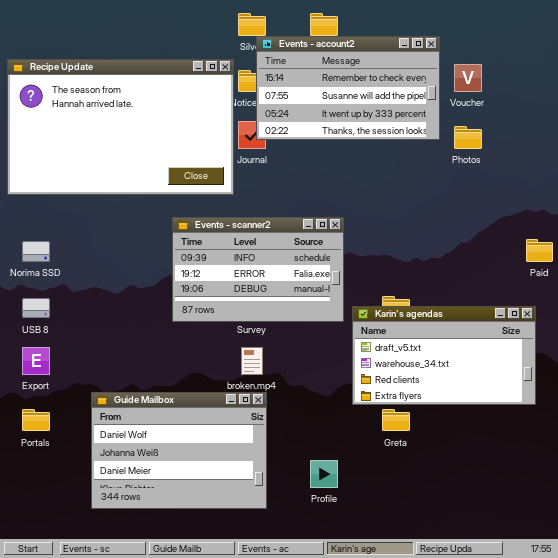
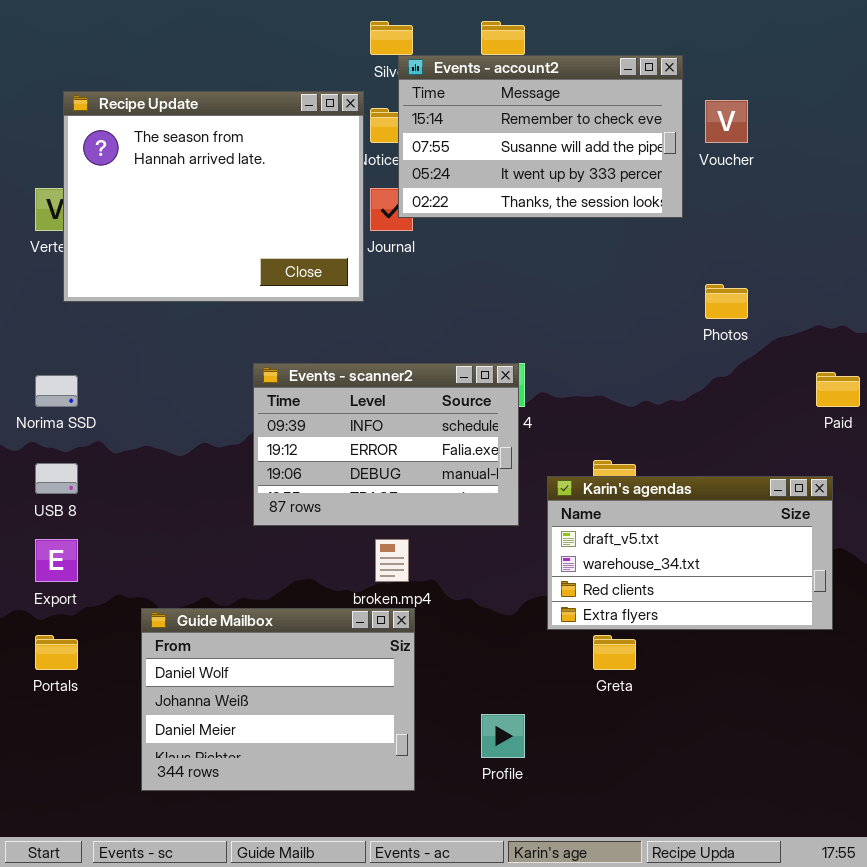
Recipe Update: [7,59,234,195] -> [63,91,364,302], resized
Photos: [454,126,482,149] -> [705,284,748,319], moved
Events - scanner2: [172,217,344,322] -> [253,363,519,526], moved

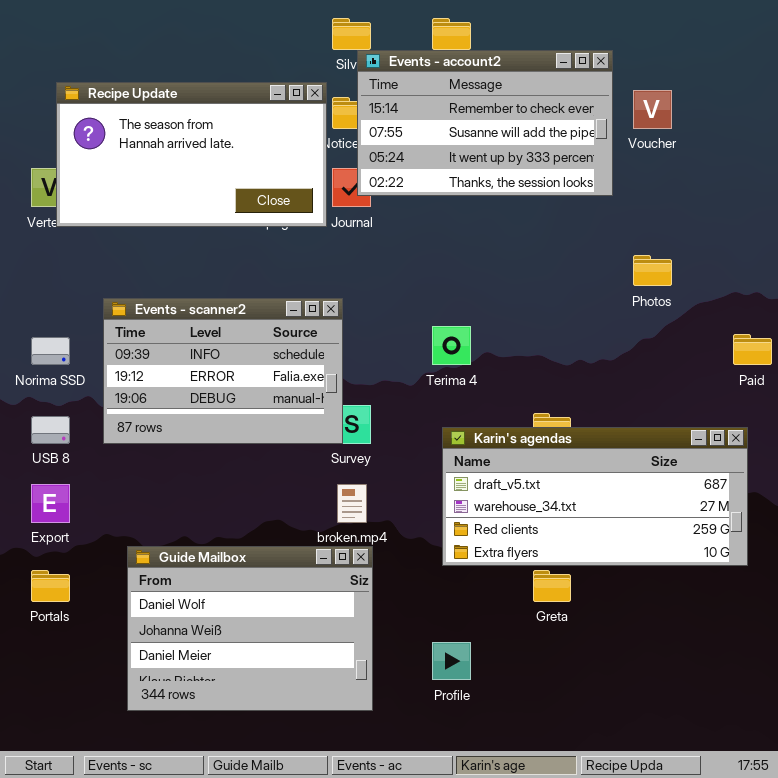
Recipe Update: [63,91,364,302] -> [56,82,327,227], resized
Events - scanner2: [253,363,519,526] -> [103,298,343,444], moved
Karin's agendas: [547,476,833,630] -> [442,427,748,566], resized

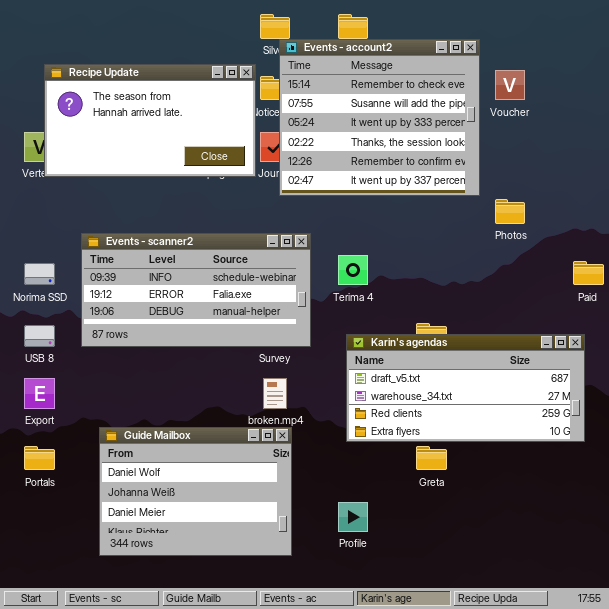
Events - account2: [357,50,613,196] -> [279,39,480,196], resized
Events - scanner2: [103,298,343,444] -> [81,233,311,347], resized

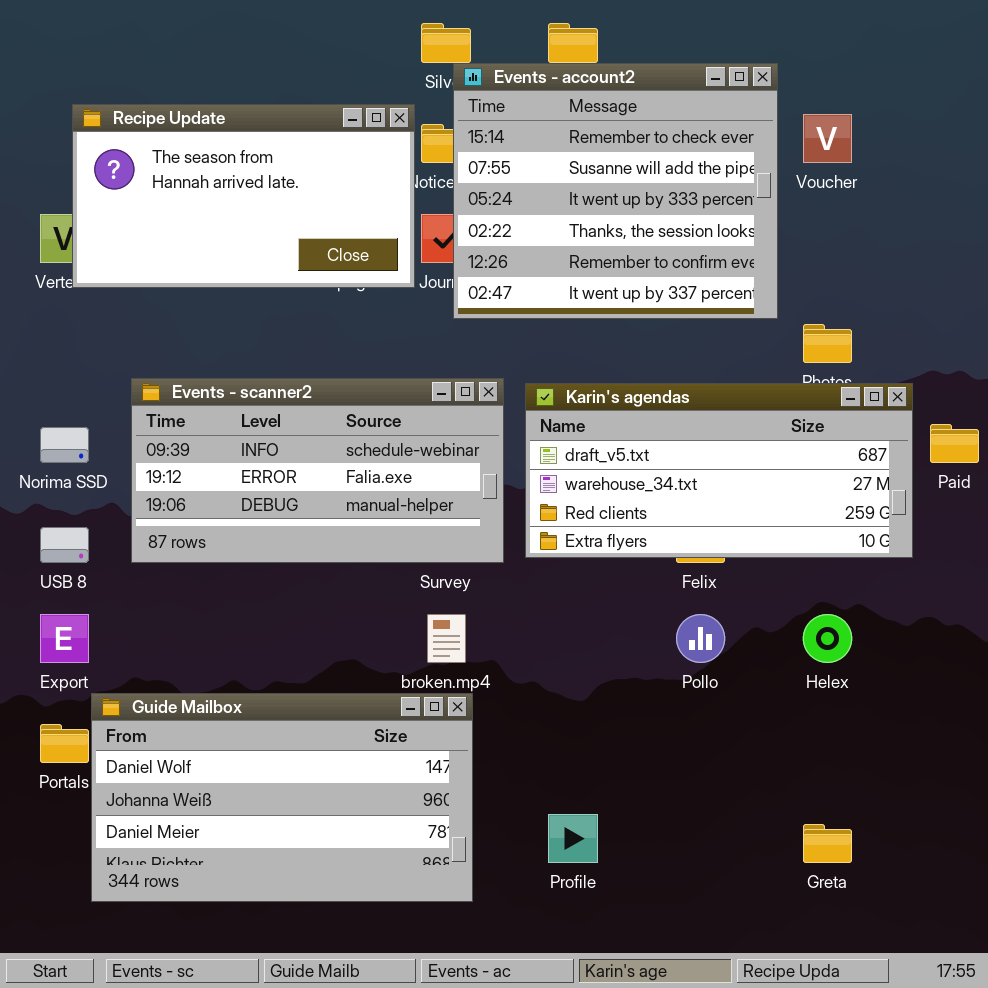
Karin's agendas: [346,334,585,442] -> [525,383,913,558], moved
Guide Mailbox: [99,427,292,556] -> [91,693,473,902], resized
Greta: [416,446,447,470] -> [803,824,852,863], moved

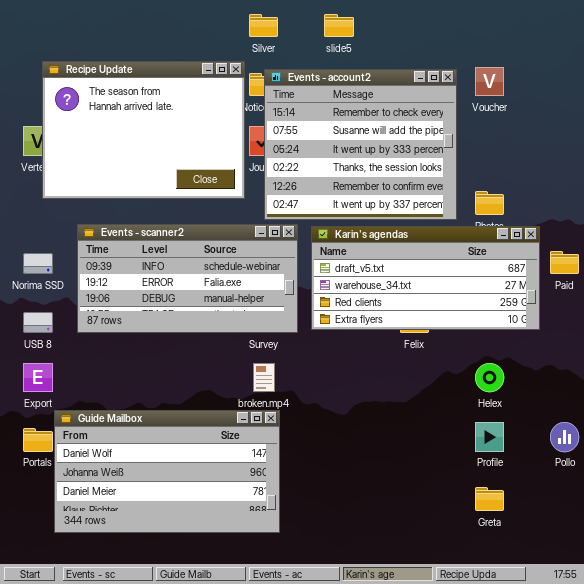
Events - account2: [453,63,778,319] -> [264,69,457,220], moved
Recipe Update: [72,104,415,288] -> [42,61,245,199], resized
Pollo: [676,614,725,663] -> [550,422,579,452], moved
Profile: [548,814,598,863] -> [475,422,504,452], moved

